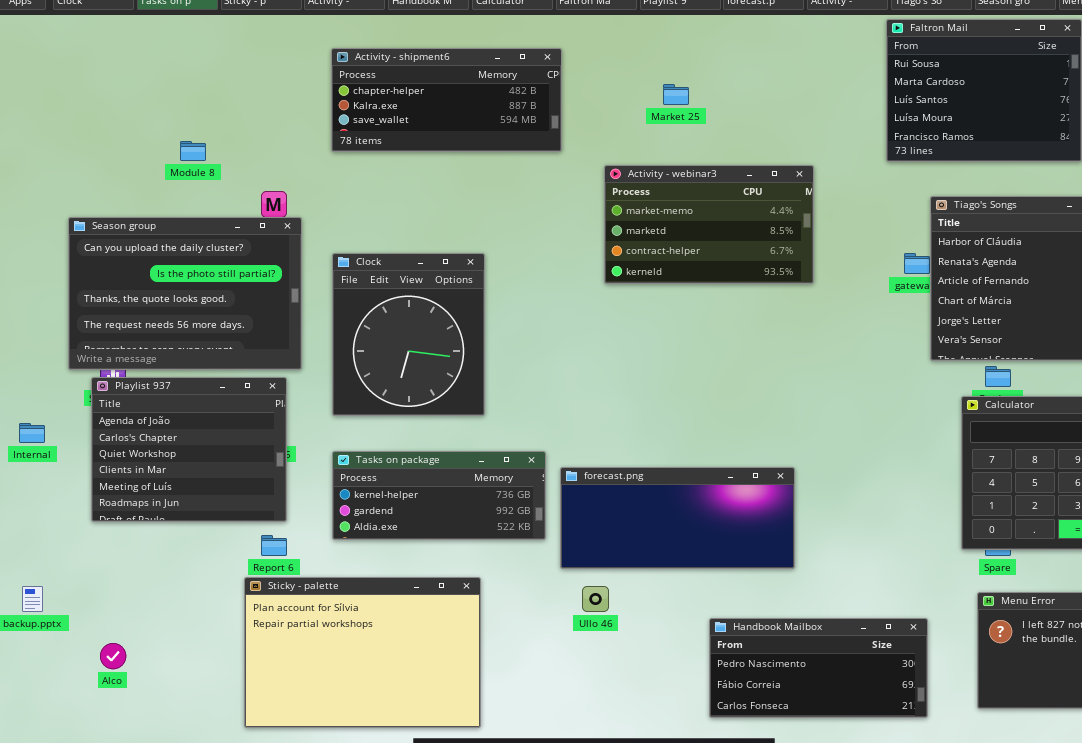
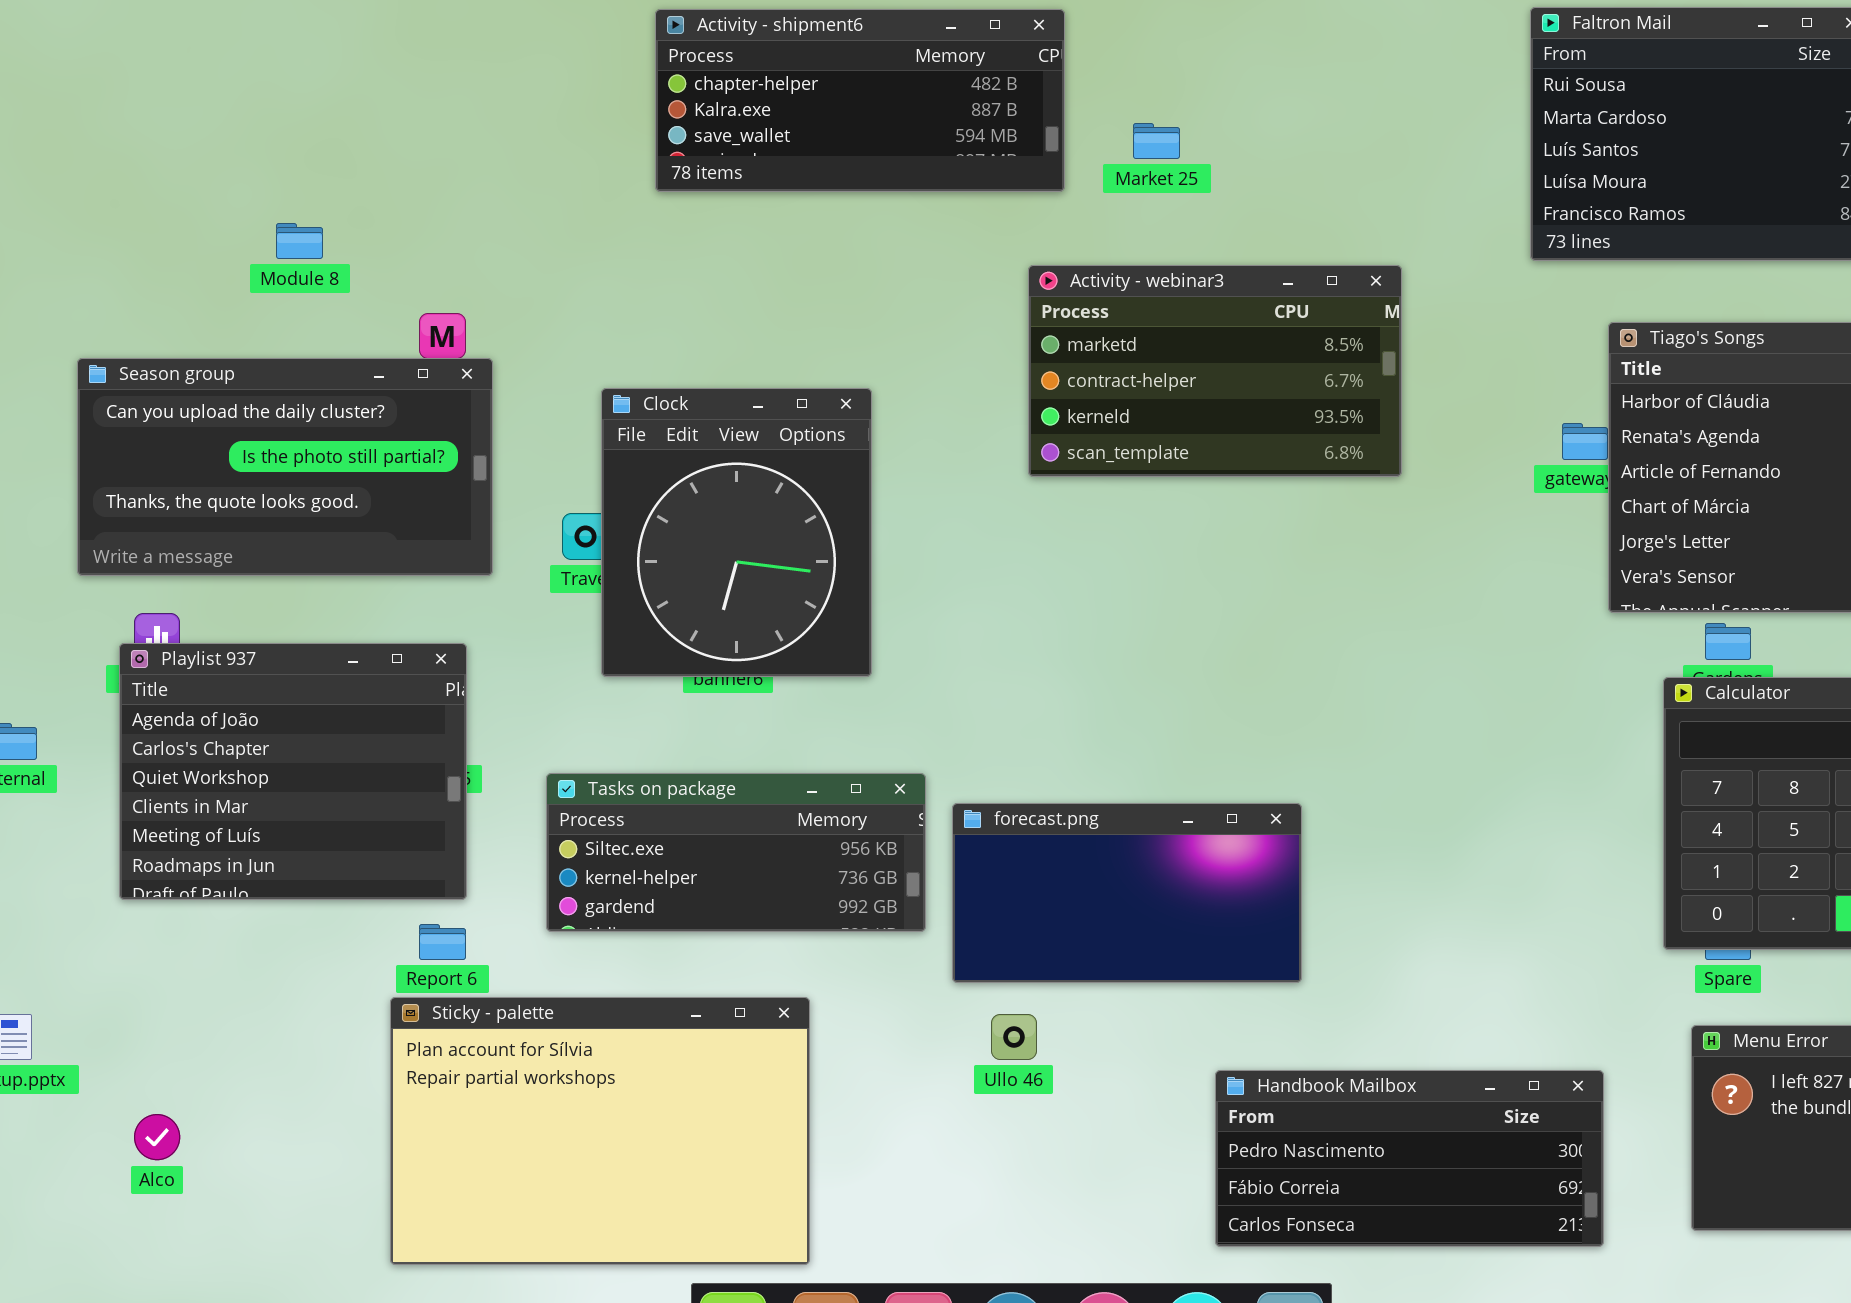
Activity - shipment6: [331,48,562,152] -> [655,9,1065,192], moved
Activity - webinar3: [604,165,814,284] -> [1028,265,1402,477], scrolled down 1 row
Season group: [68,217,302,370] -> [77,358,493,576], resized
Clock: [332,253,485,416] -> [601,388,872,677], moved
Tasks on package: [332,451,546,540] -> [546,773,926,932], scrolled up 1 row
forecast.png: [560,467,795,569] -> [952,803,1302,983], resized

